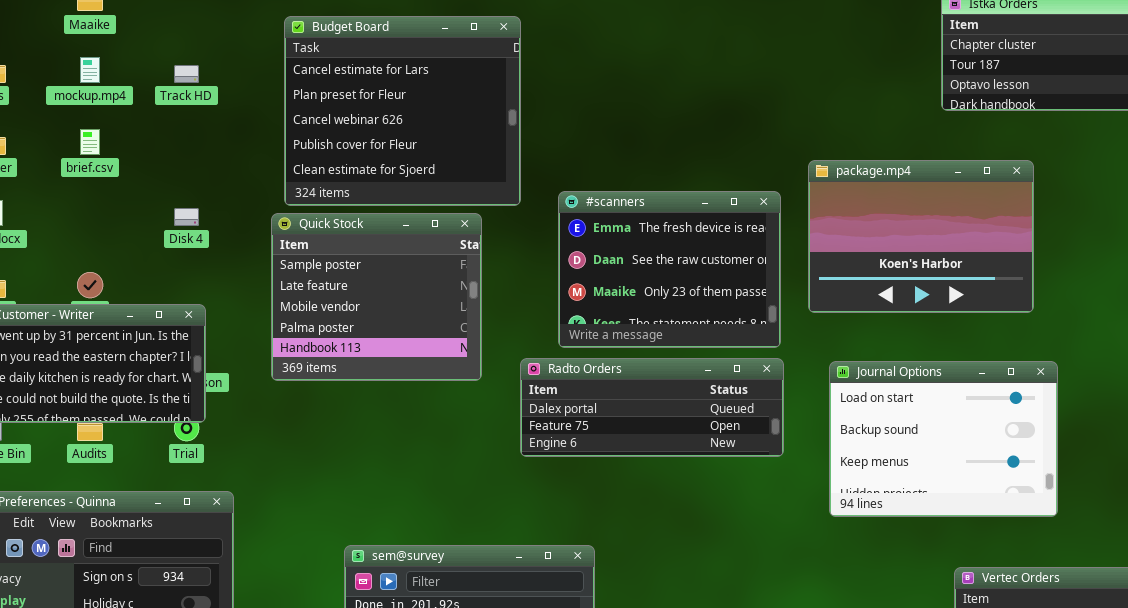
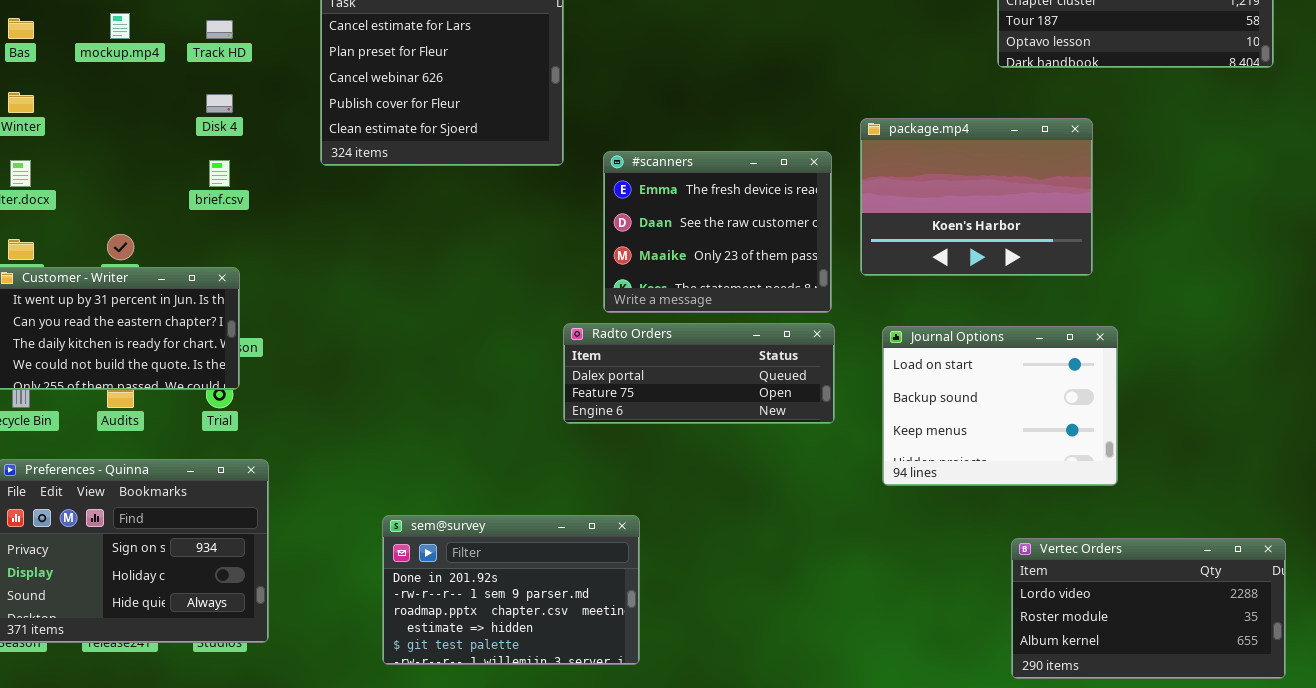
brief.csv: [80,129,100,155] -> [209,160,230,187], moved
Disk 4: [174,208,199,226] -> [206,94,233,113], moved
Quick Stock: [271,213,482,381] -> none, closed

